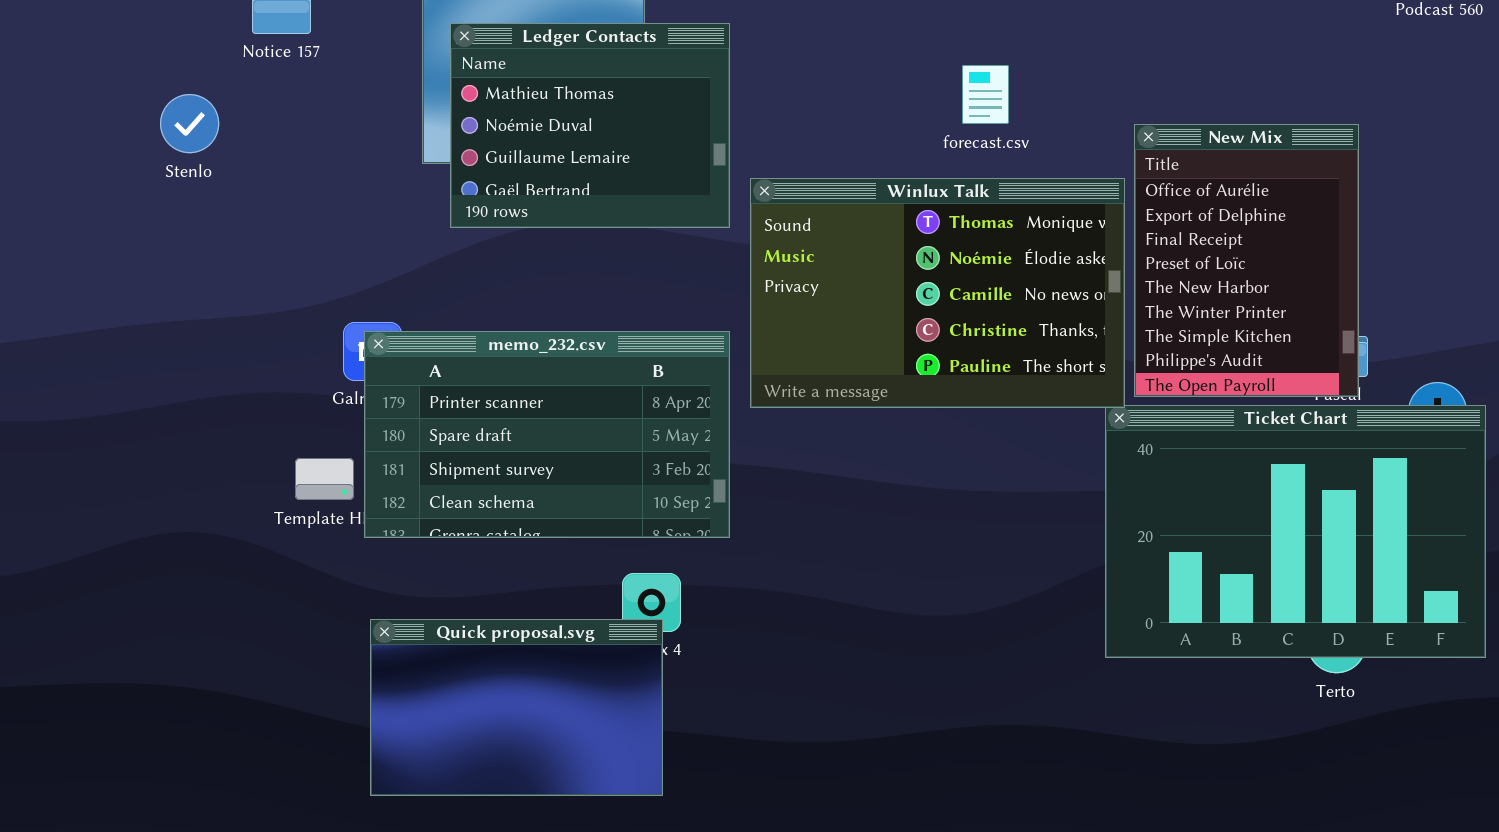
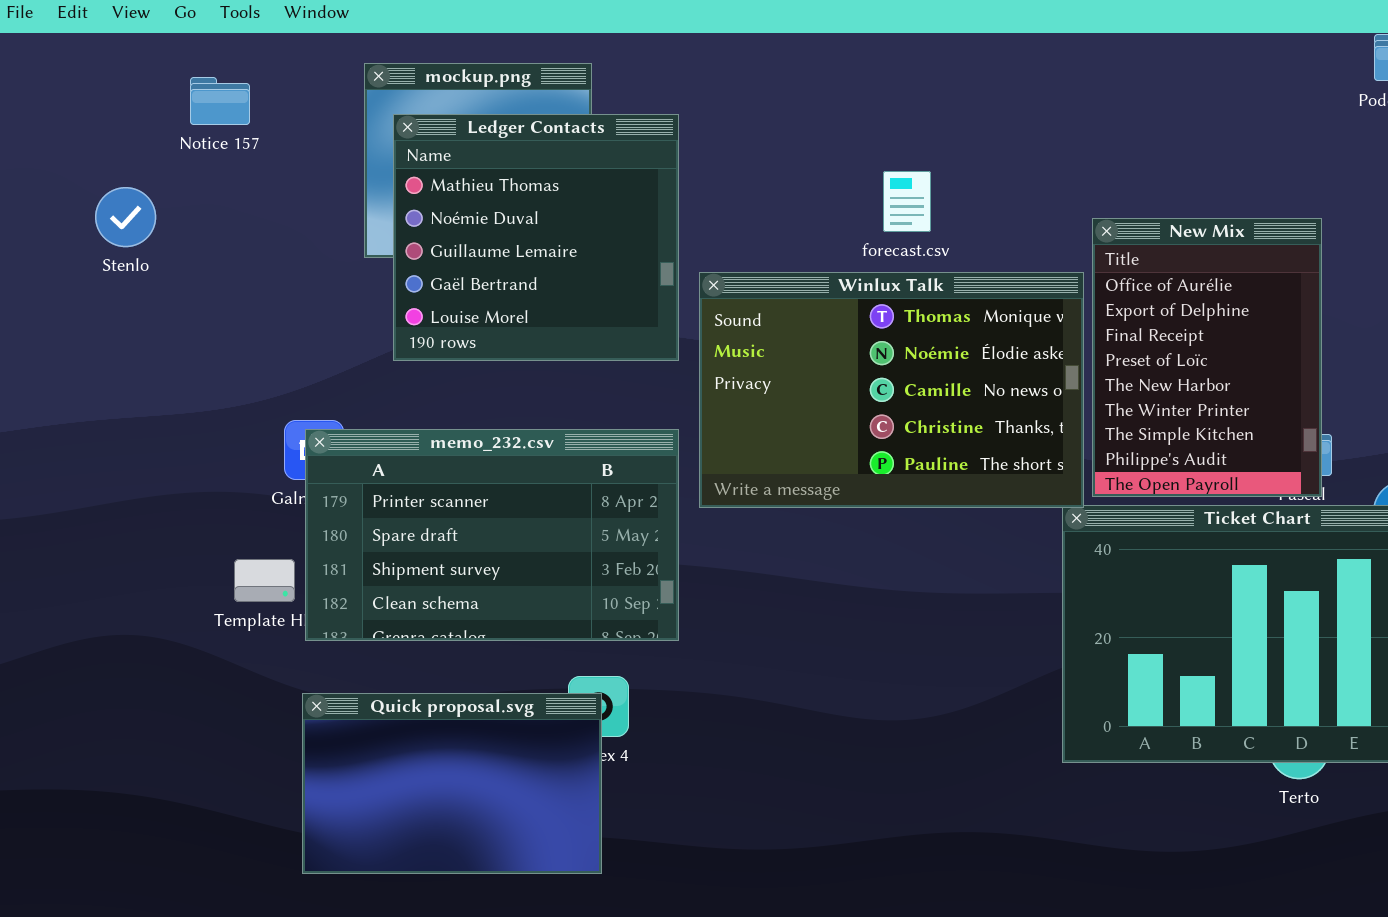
Ledger Contacts: [450,23,730,228] -> [393,114,679,361], resized
forecast.csv: [962,65,1009,124] -> [883,171,931,232], moved
Quick proposal.svg: [370,619,663,796] -> [302,693,602,874], moved

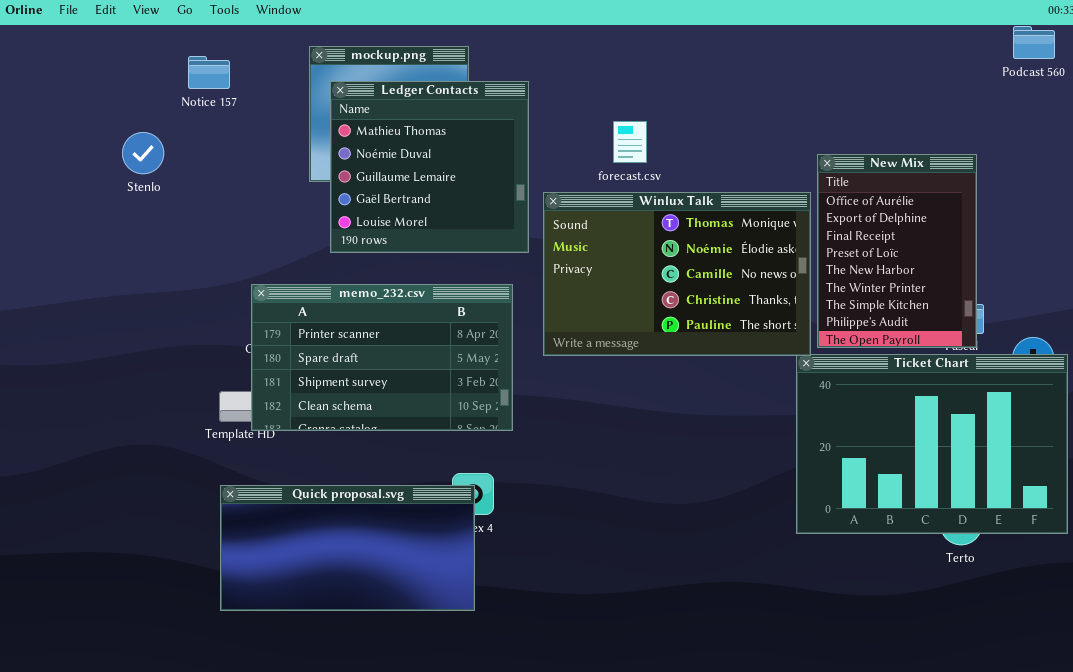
forecast.csv: [883,171,931,232] -> [613,121,647,163], moved
memo_232.csv: [305,429,679,641] -> [251,284,513,431], moved
Quick proposal.svg: [302,693,602,874] -> [220,485,475,611], resized

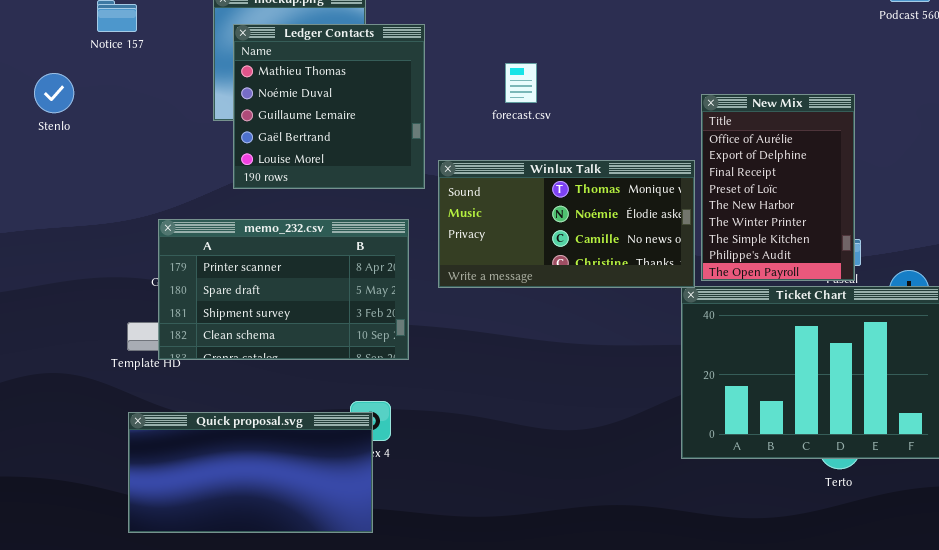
Winlux Talk: [543,192,811,356] -> [438,160,695,288], resized

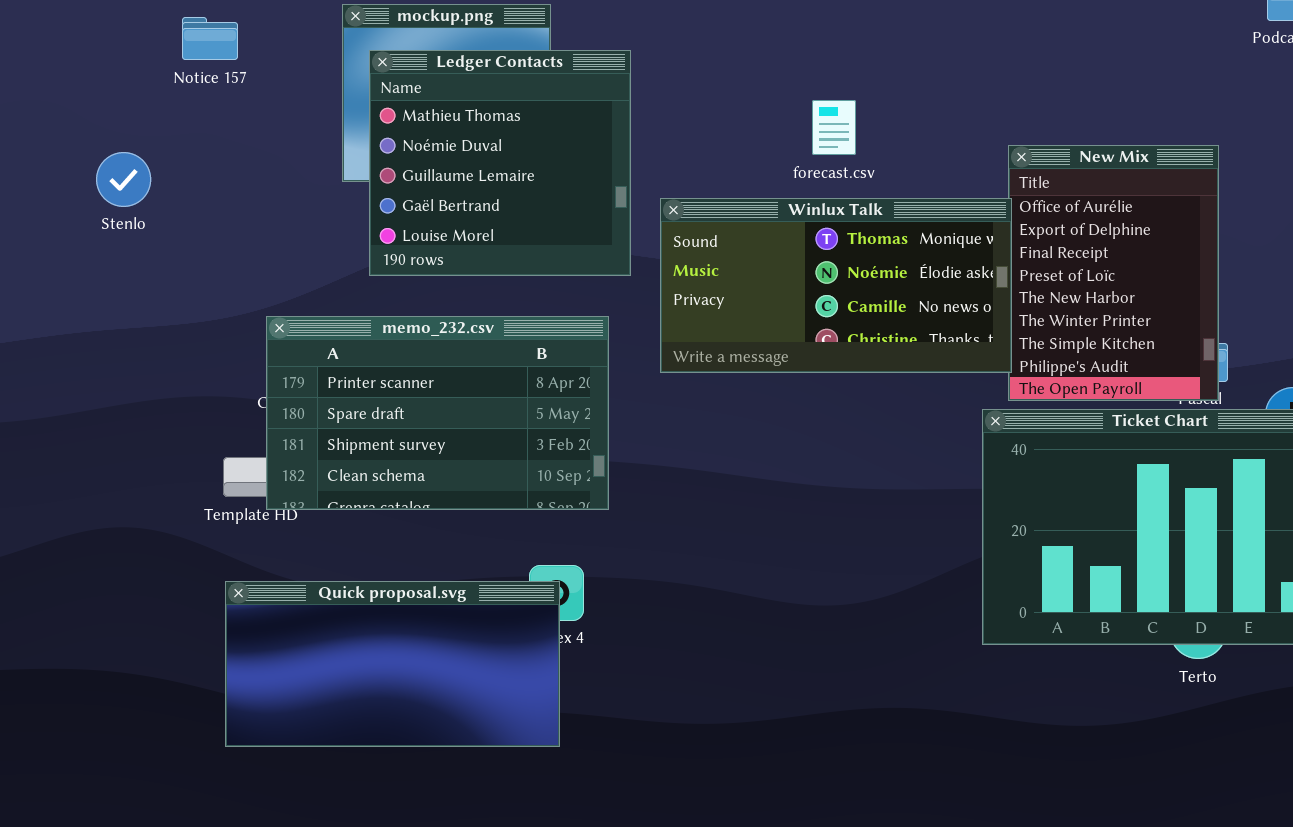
forecast.csv: [505,63,537,103] -> [812,100,856,155], moved
Stenlo: [34,73,74,113] -> [96,152,151,207], moved
Winlux Talk: [438,160,695,288] -> [660,198,1012,373], moved

